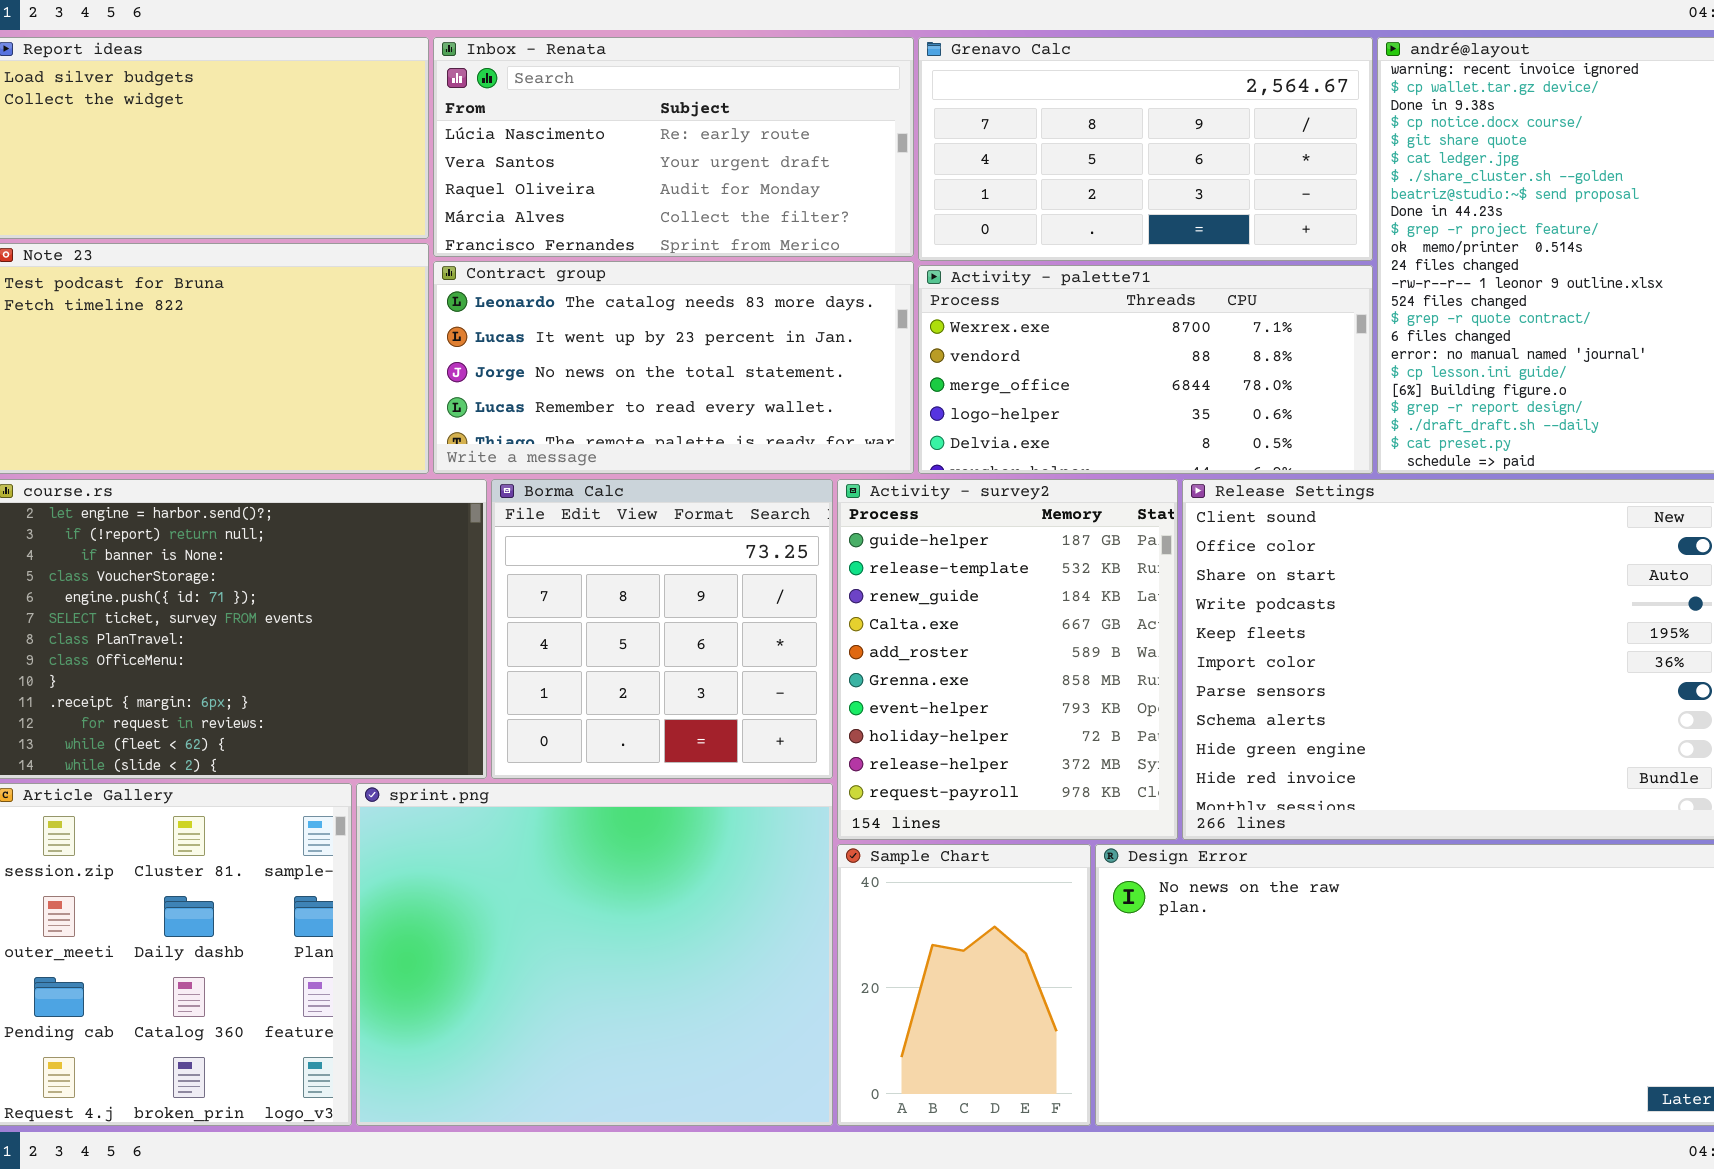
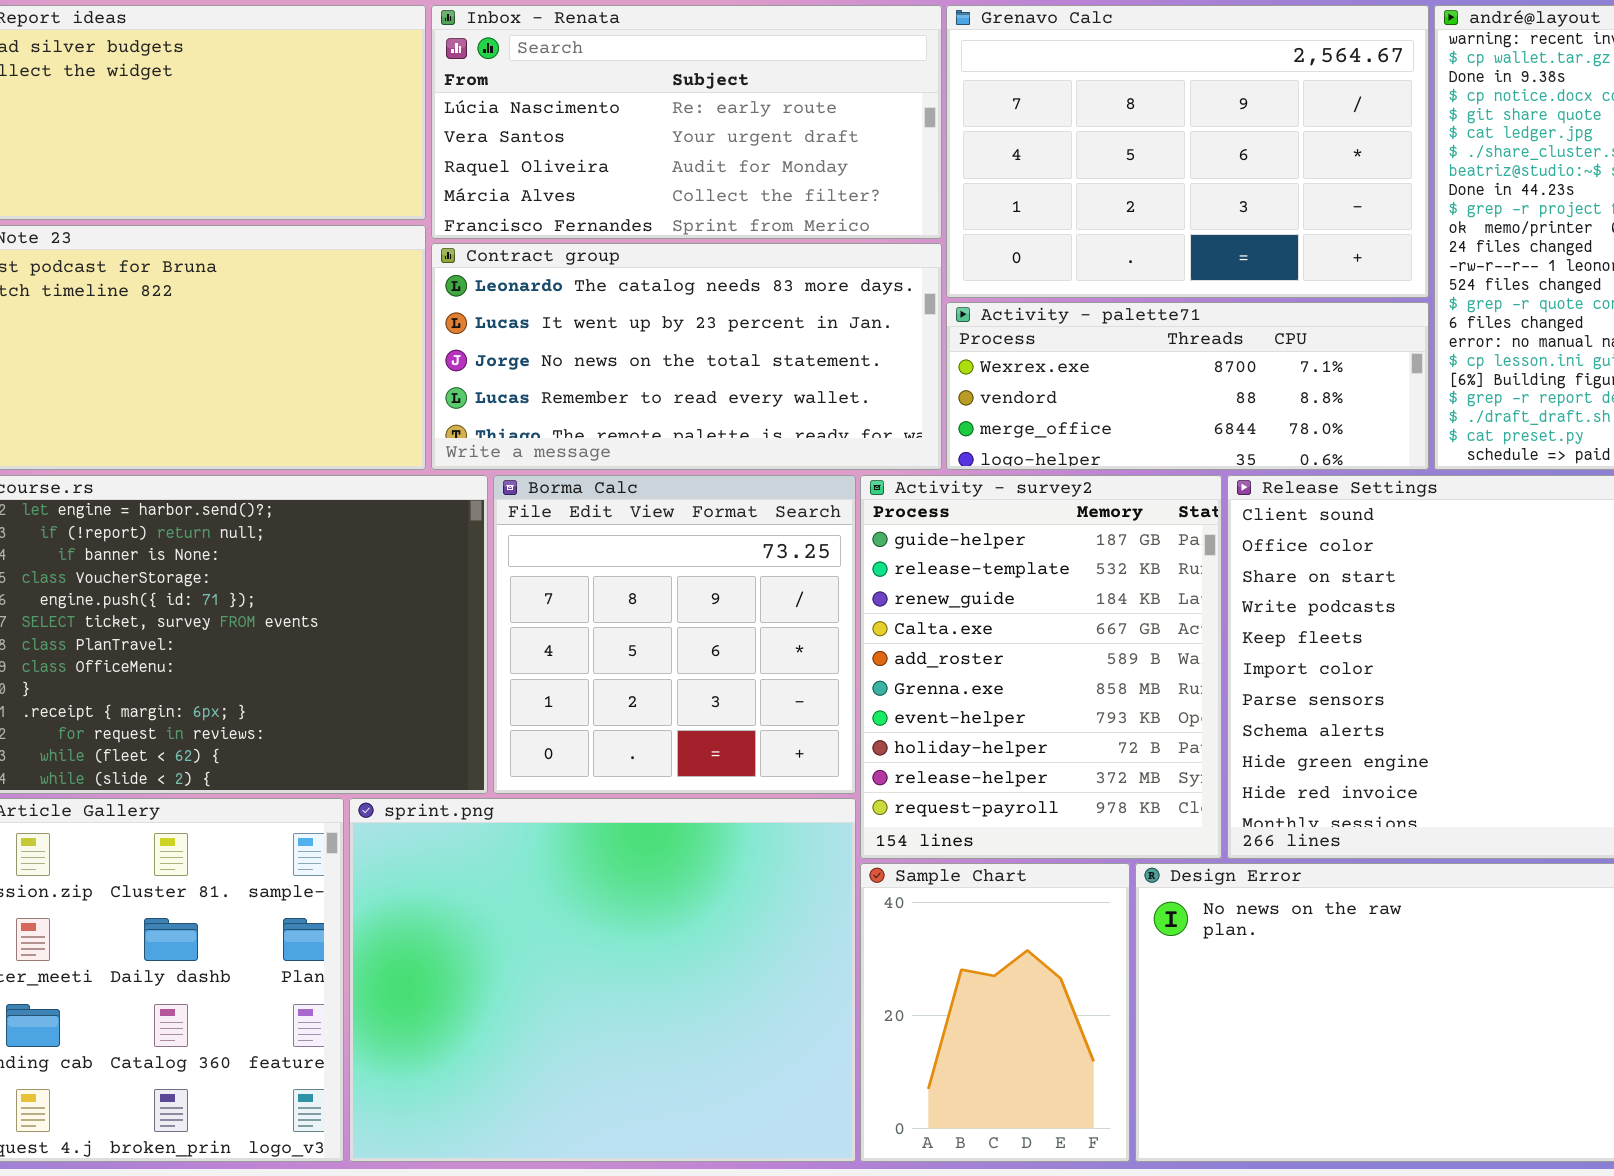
Grenavo Calc: [918,37,1373,261] -> [946,5,1429,298], resized
Activity - palette71: [918,265,1373,474] -> [946,302,1429,470], resized

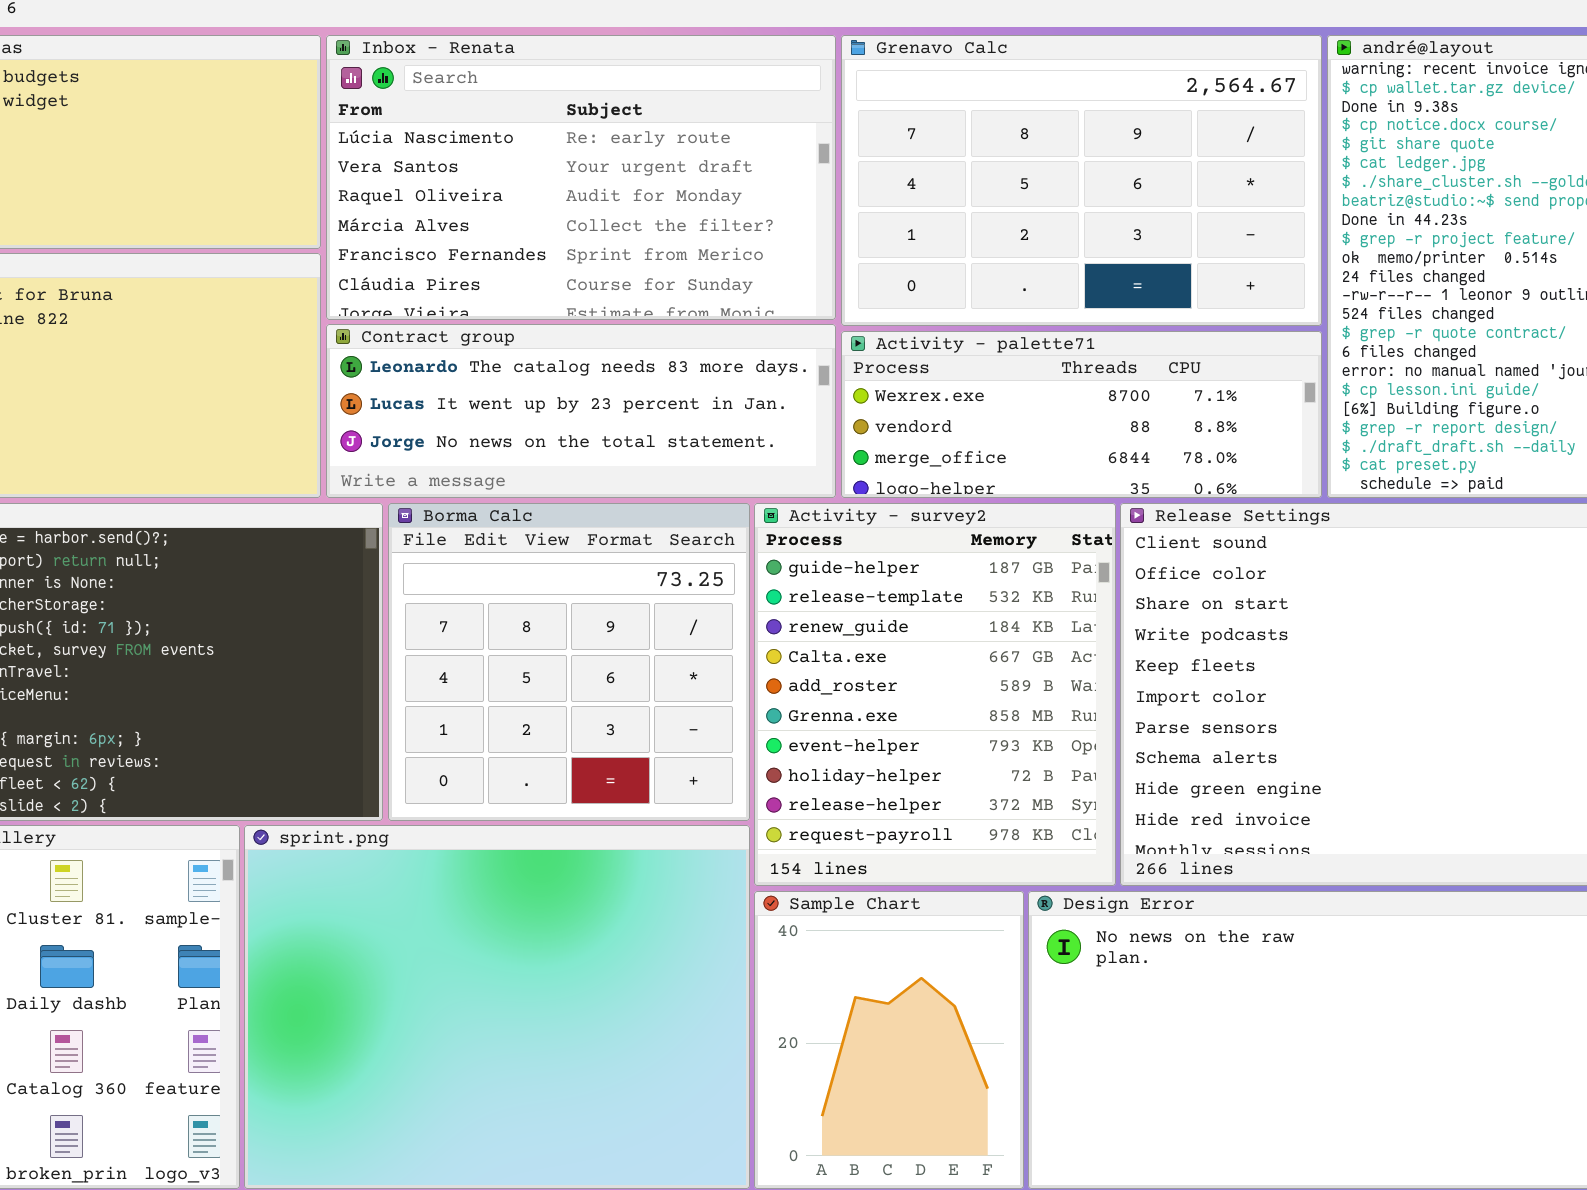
Inbox - Renata: [431,5,942,239] -> [326,35,836,320], resized
Contract group: [431,243,942,470] -> [326,324,836,498], resized

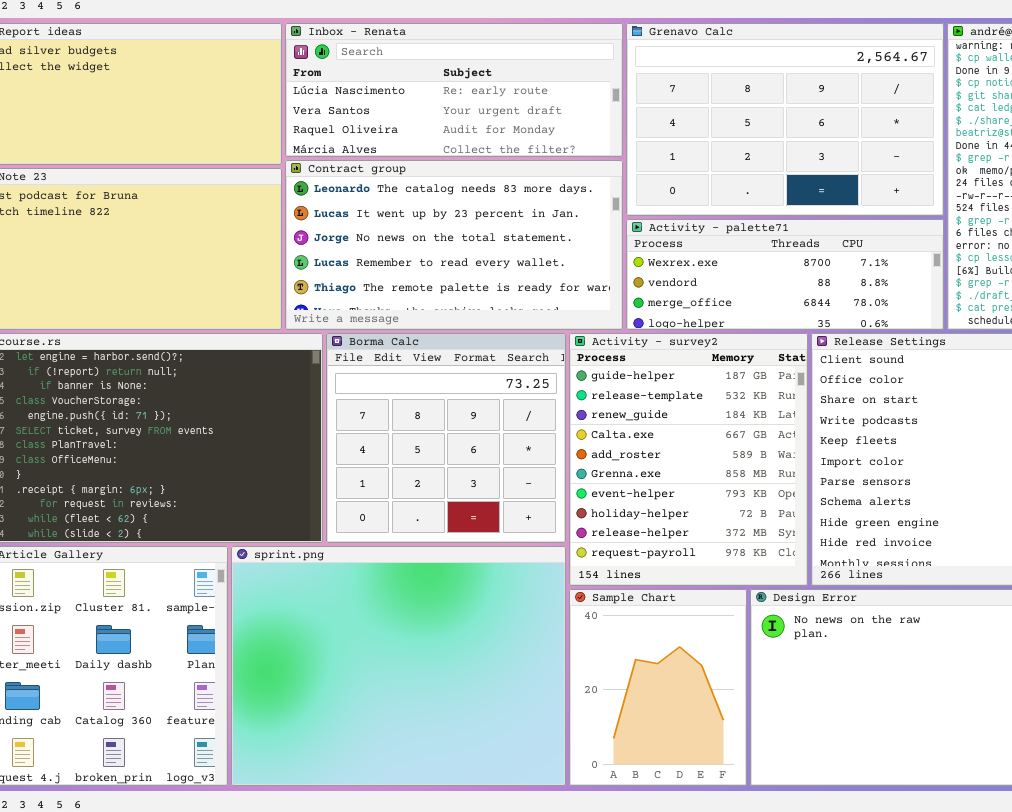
Inbox - Renata: [326,35,836,320] -> [285,23,623,157], resized
Contract group: [326,324,836,498] -> [285,160,623,330], resized

